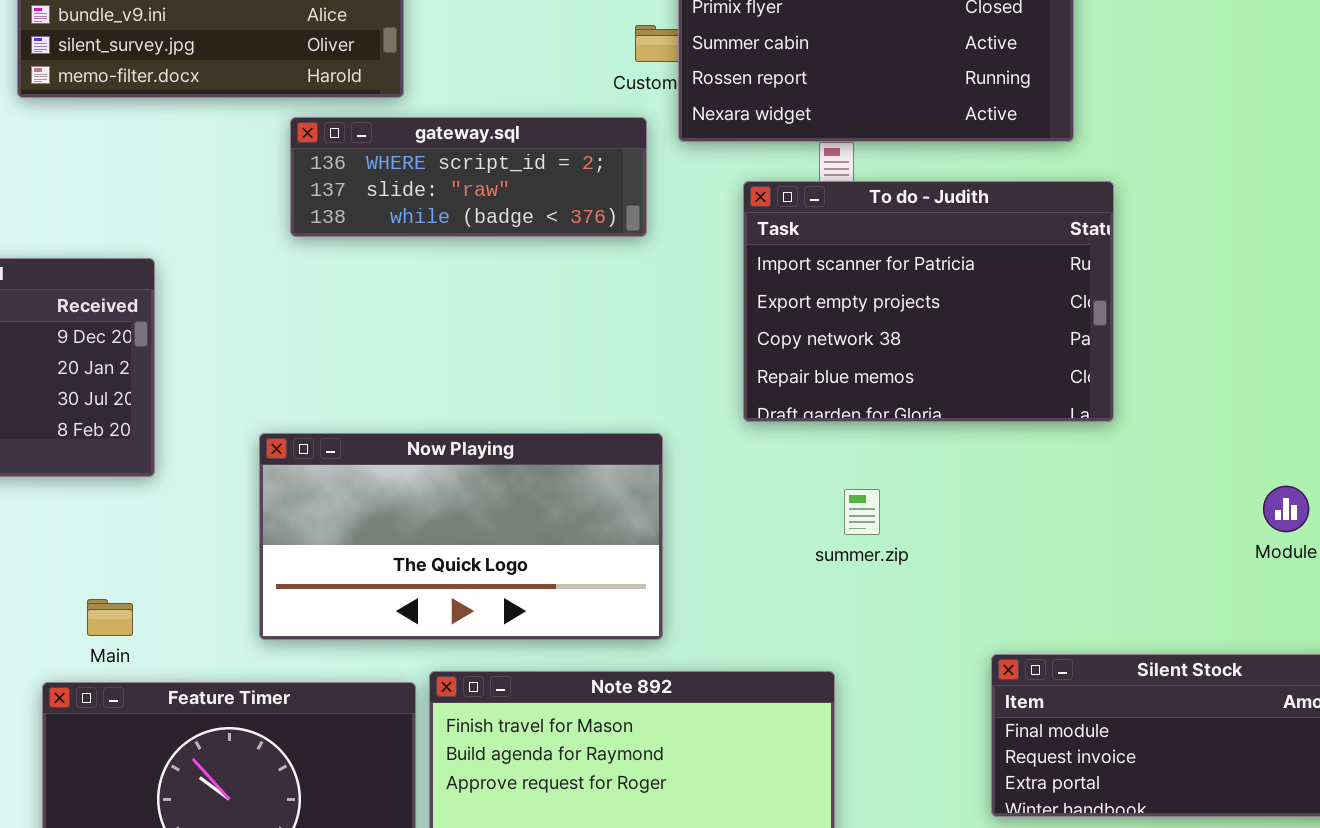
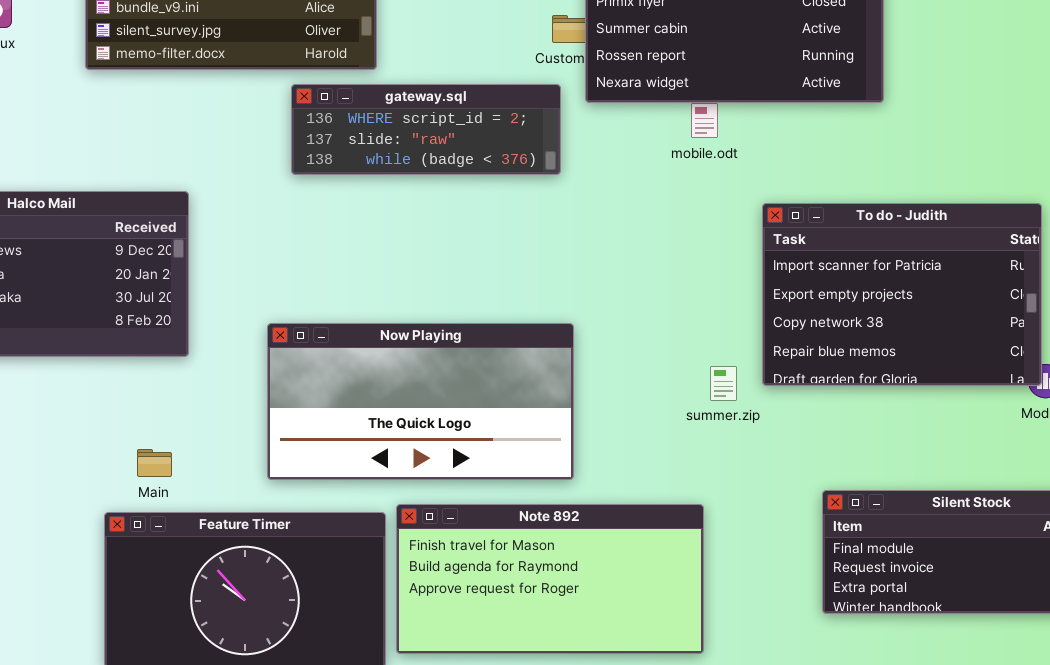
To do - Judith: [743,181,1114,422] -> [762,203,1042,386], moved

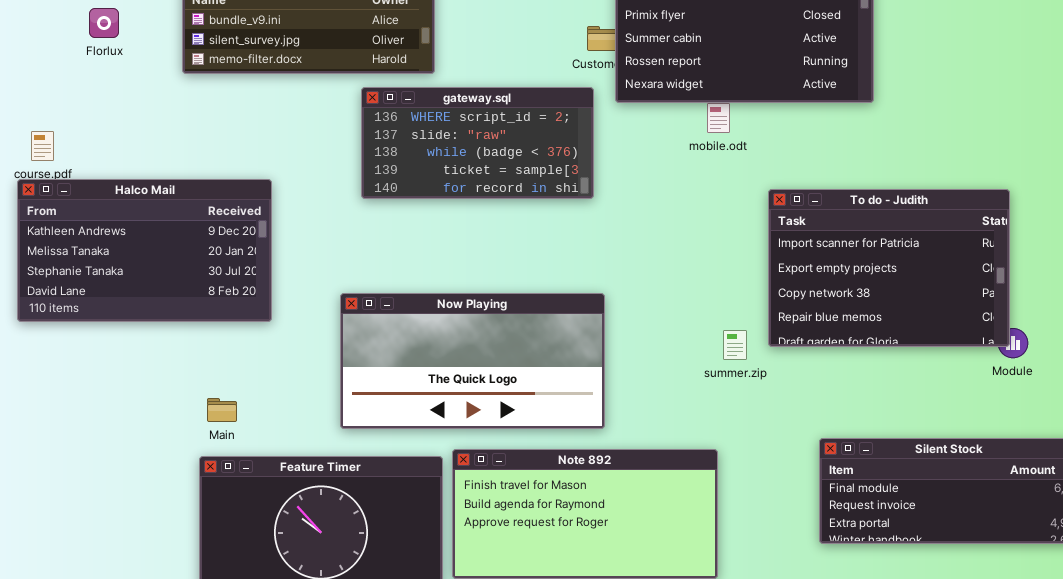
gateway.sql: [291,84,561,175] -> [361,87,594,199], resized
Main: [137,449,172,477] -> [207,398,237,422], moved

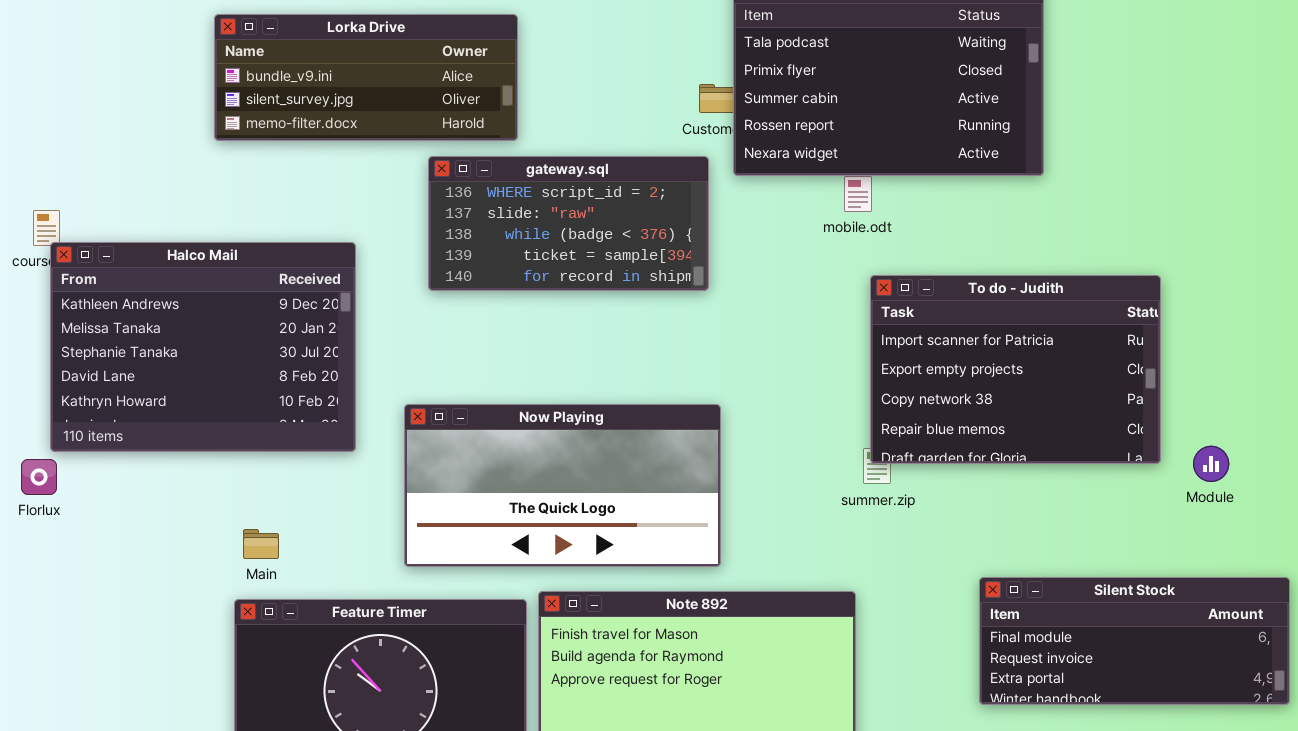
Florlux: [89,8,119,38] -> [21,459,57,495], moved
Halco Mail: [17,179,272,322] -> [50,242,356,452], moved, resized
To do - Judith: [768,189,1010,347] -> [870,275,1161,464], moved

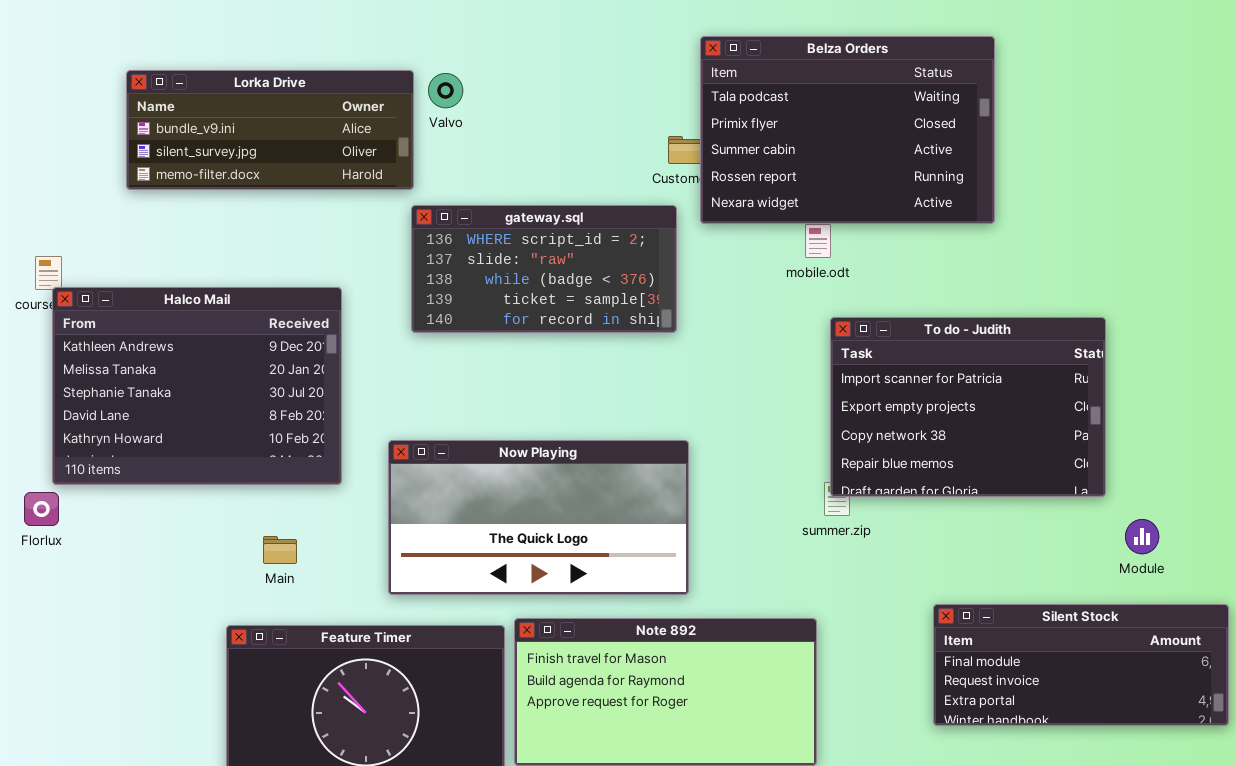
Lorka Drive: [214,14,518,141] -> [126,70,414,190], moved
Module: [1193,446,1229,482] -> [1125,519,1159,554], moved
Main: [243,529,279,559] -> [263,536,297,564], moved

